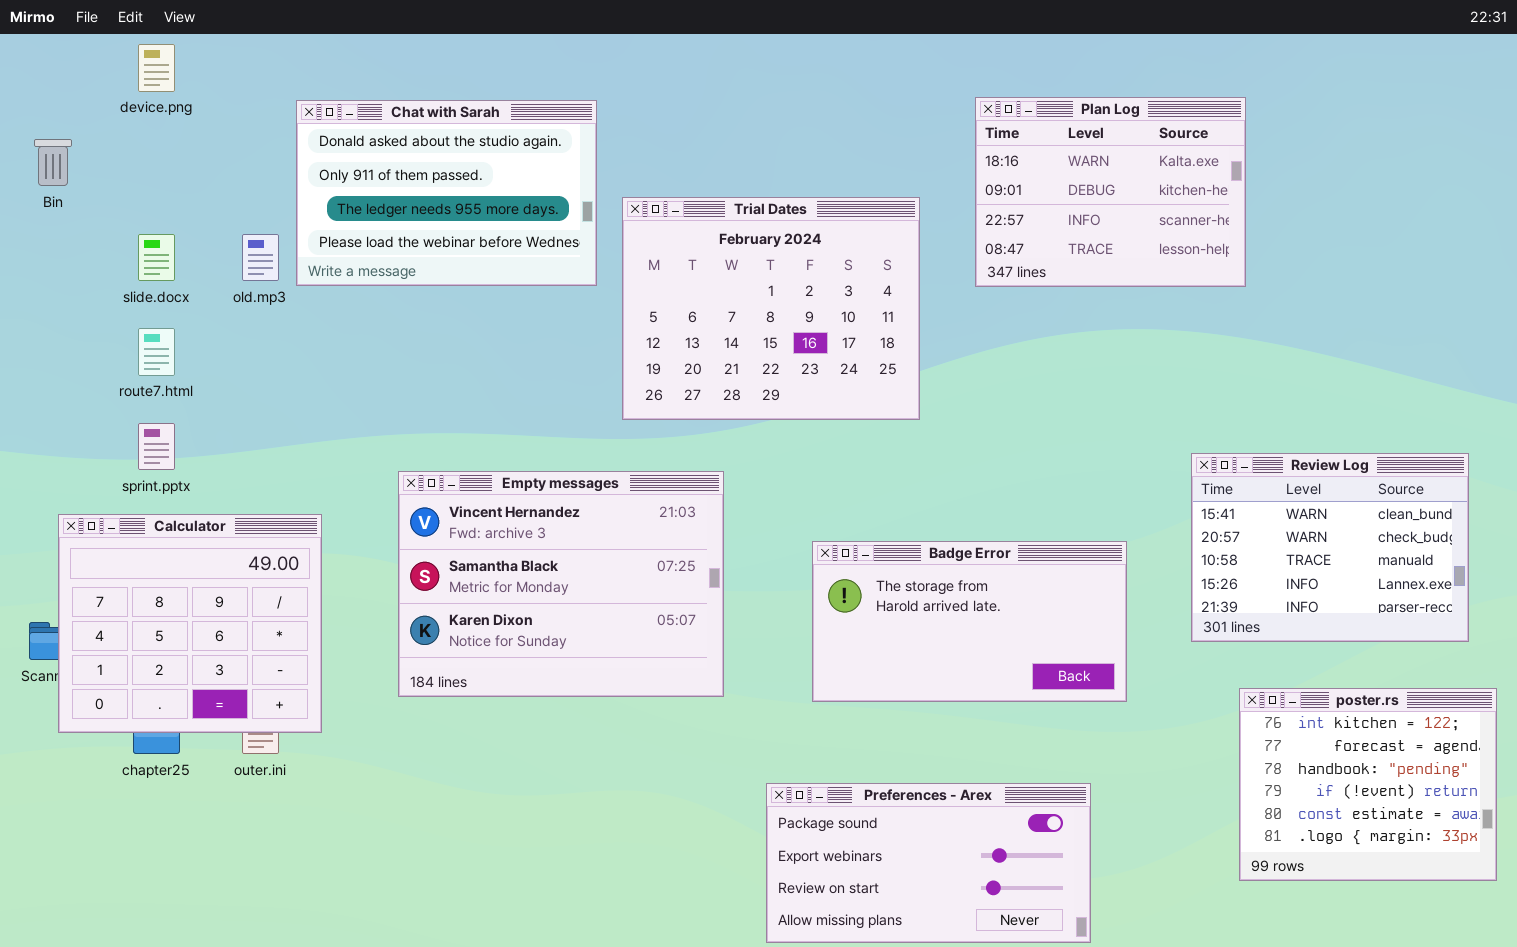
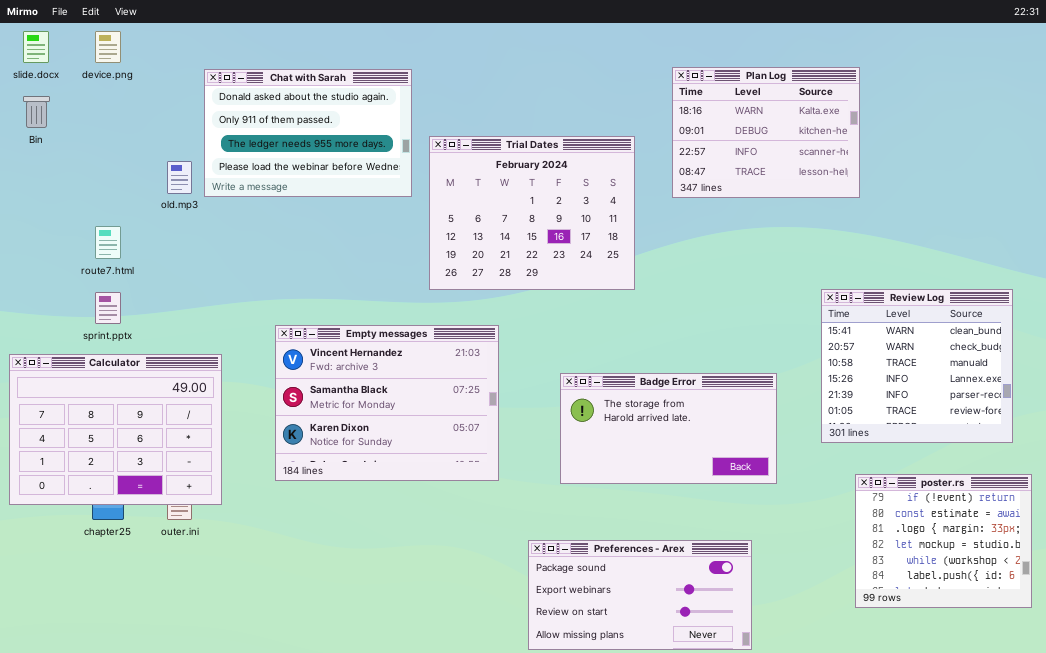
slide.docx: [138,234,175,281] -> [23,31,49,63], moved
Review Log: [1191,453,1469,642] -> [821,289,1013,443], resized
Calculator: [58,514,322,733] -> [9,354,222,505], resized
poster.rs: [1239,688,1497,881] -> [855,474,1032,608], scrolled down 3 rows

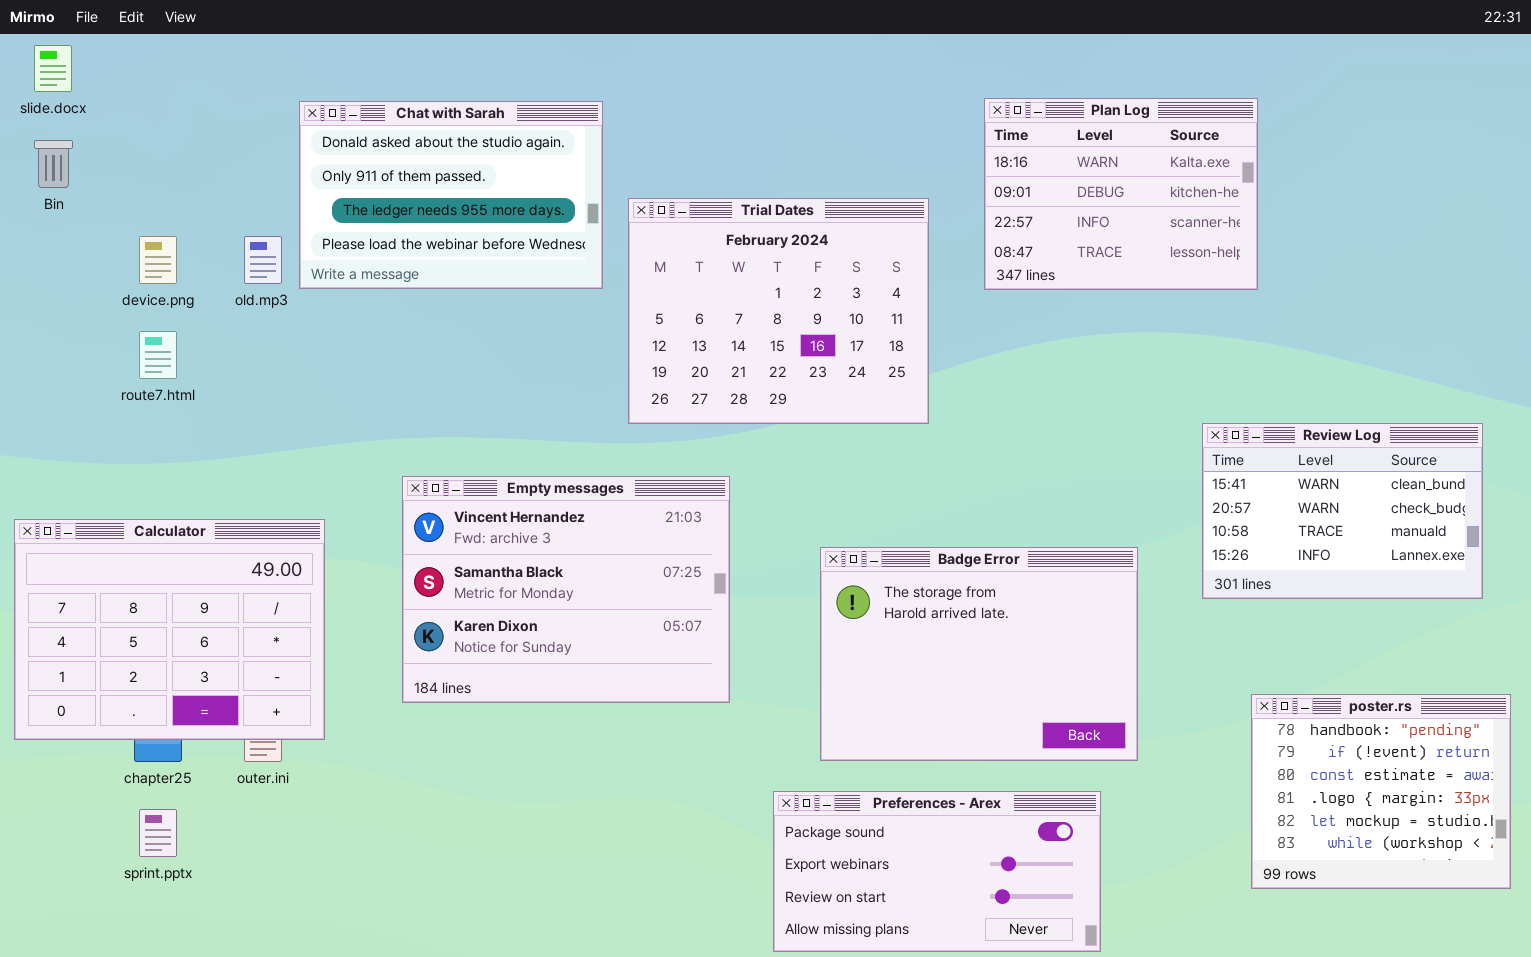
device.png: [95,31,121,63] -> [139,236,177,284], moved
Review Log: [821,289,1013,443] -> [1202,423,1483,599], resized
sprint.pptx: [95,292,121,324] -> [139,809,177,857], moved
Badge Error: [560,373,777,484] -> [820,547,1138,761], resized
poster.rs: [855,474,1032,608] -> [1251,694,1511,889], scrolled up 1 row

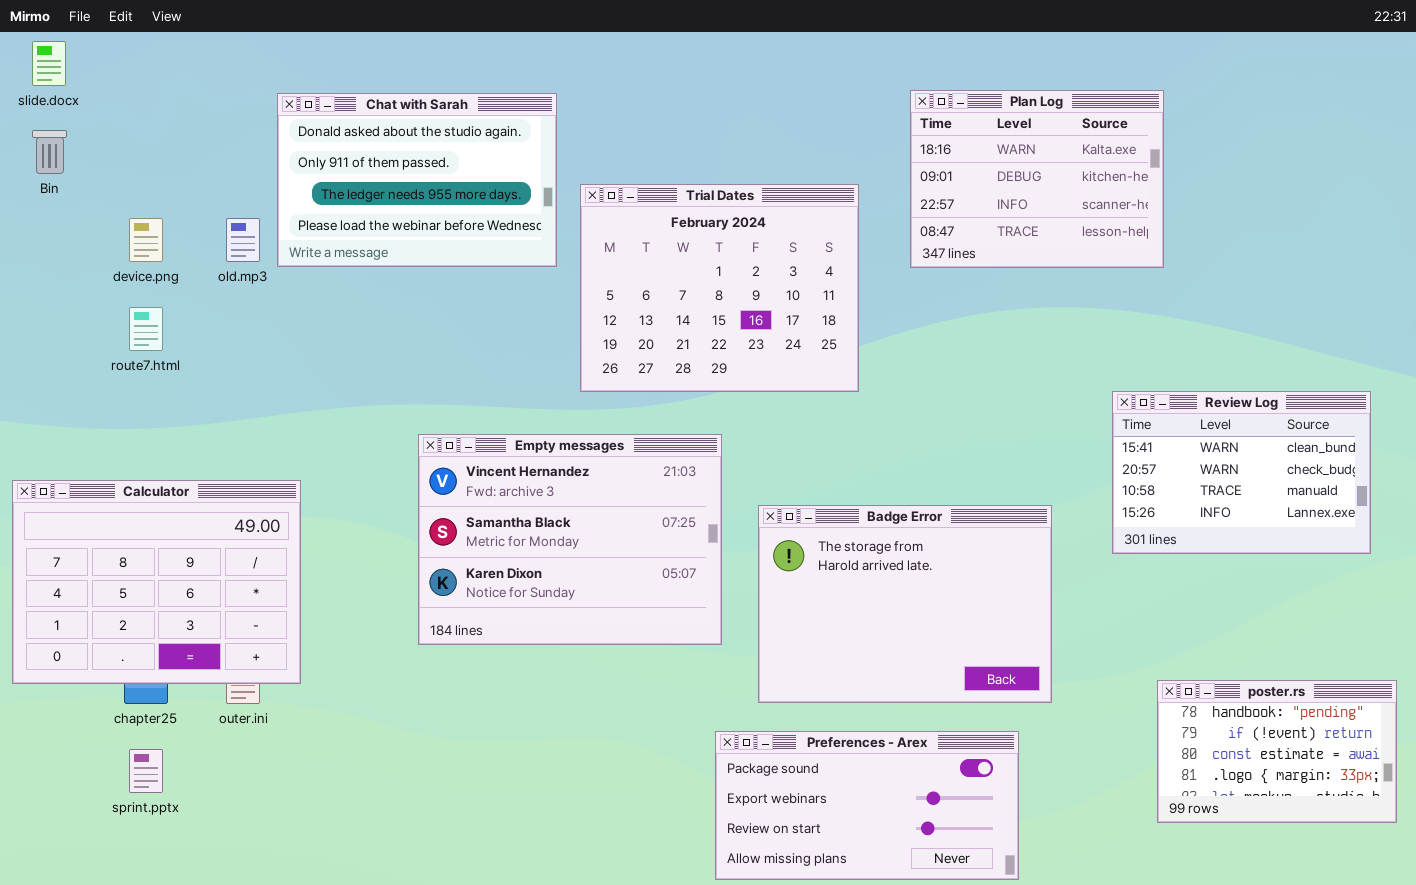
Empty messages: [402,476,730,703] -> [418,434,722,645], moved
poster.rs: [1251,694,1511,889] -> [1157,680,1397,823], resized

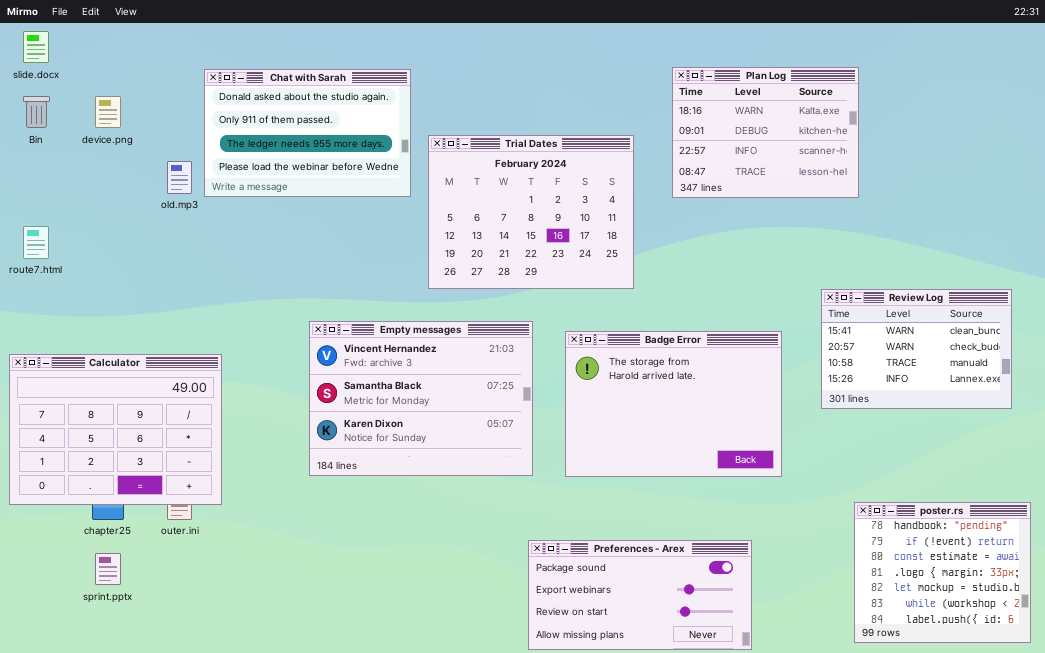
device.png: [129,218,163,262] -> [95,96,121,128], moved
route7.html: [129,307,163,351] -> [23,226,49,259], moved
Badge Error: [758,505,1052,703] -> [565,331,782,477], moved
poster.rs: [1157,680,1397,823] -> [854,502,1031,643], resized

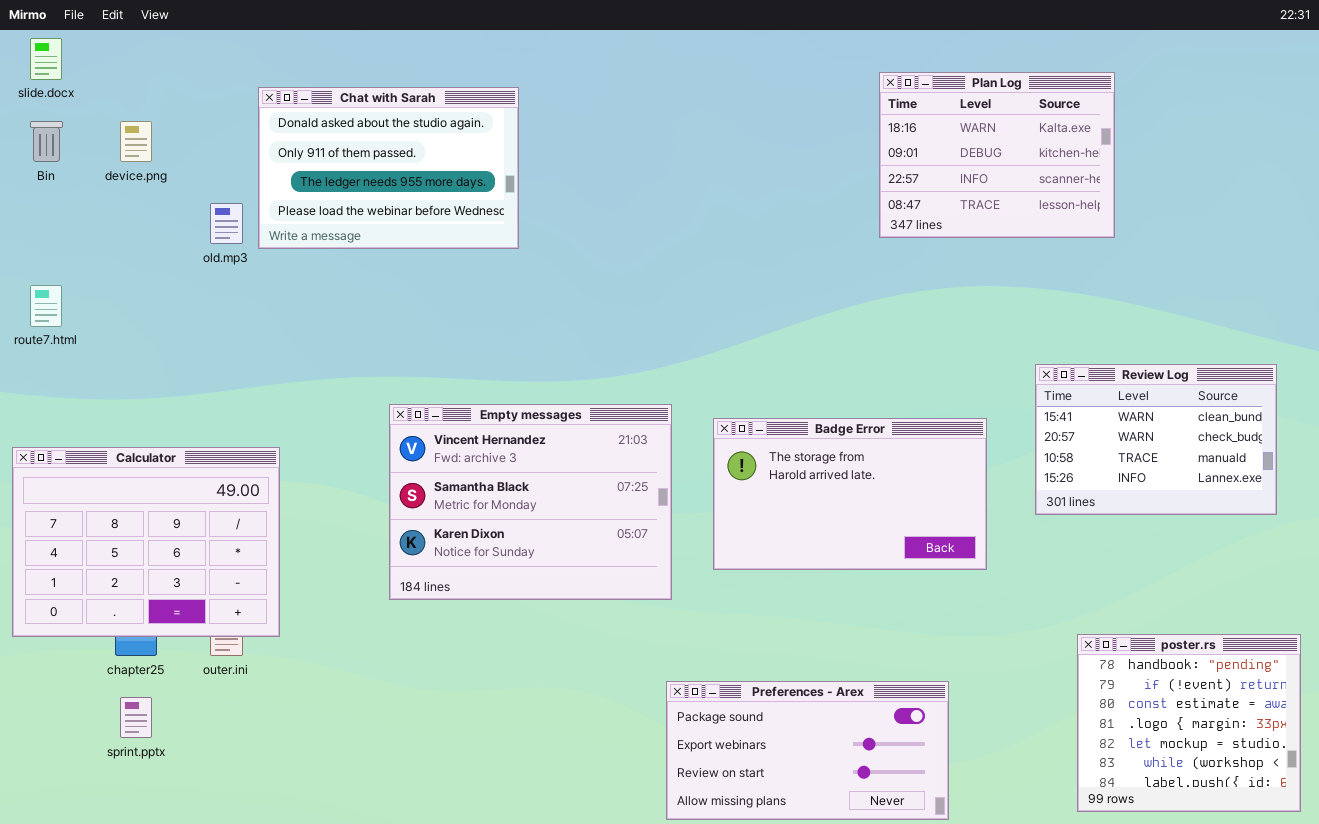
Plan Log: [672,67,859,198] -> [879,72,1115,238], moved
Trial Dates: [428,135,634,289] -> none, closed
Badge Error: [565,331,782,477] -> [713,418,987,570], resized

